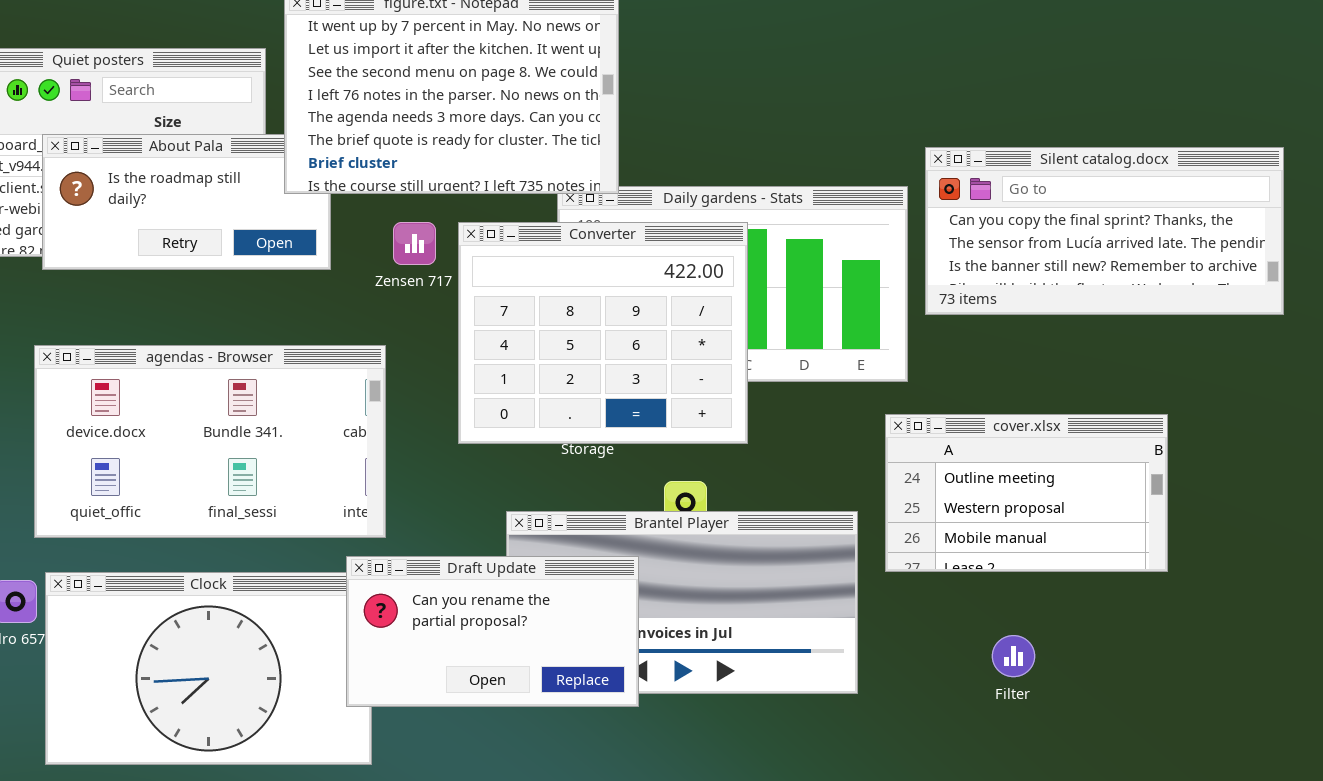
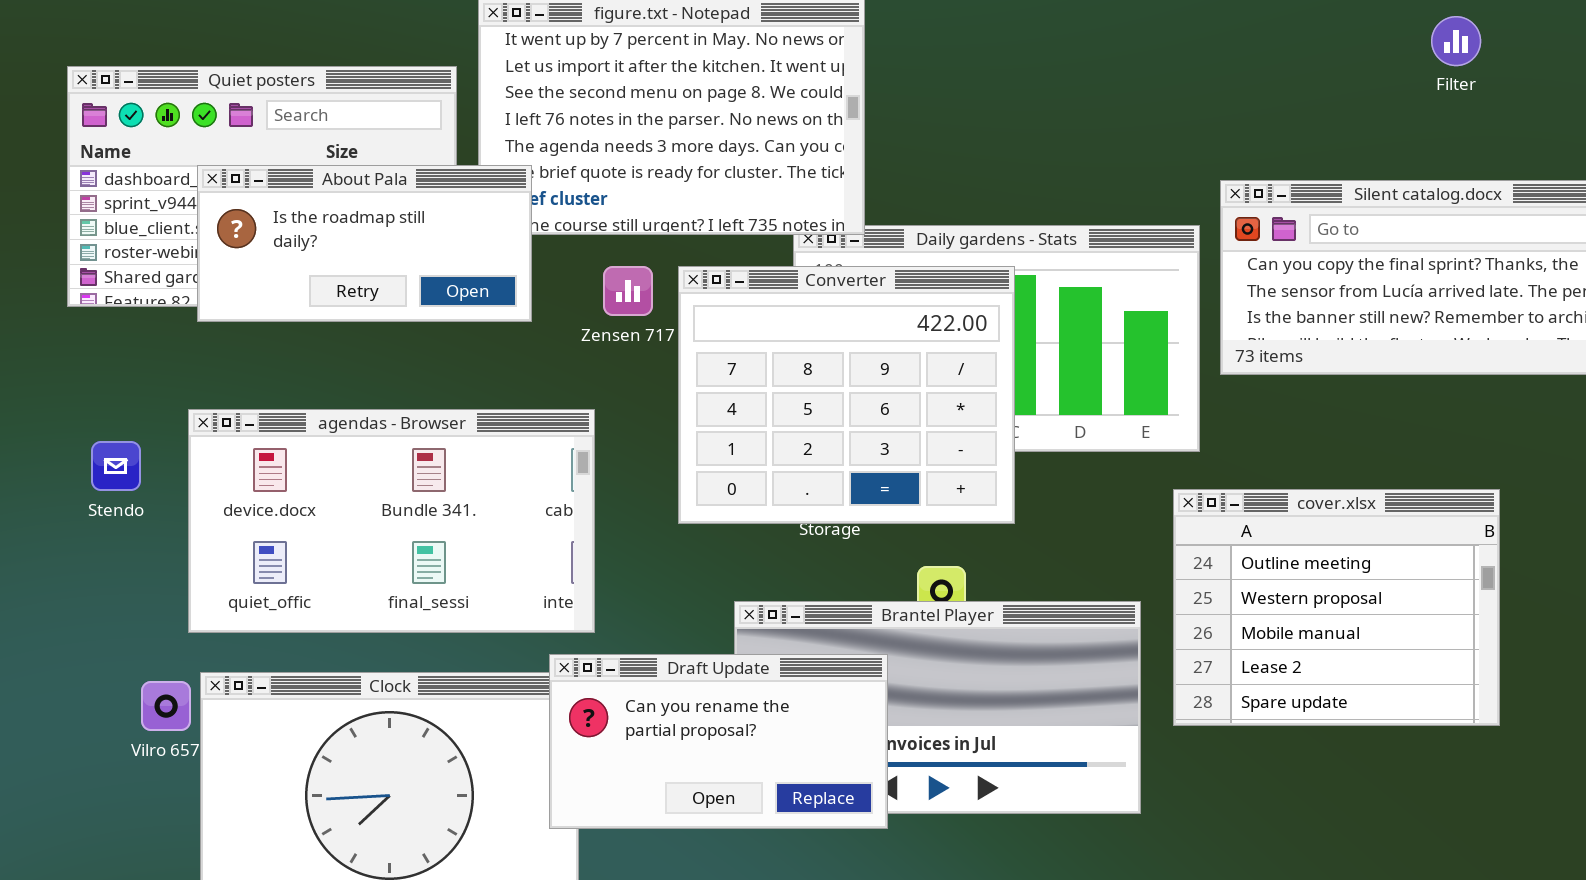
About Pala: [42,134,331,270] -> [197,165,532,322], raised
cover.xlsx: [885,414,1168,572] -> [1173,489,1500,726], resized
Filter: [992,635,1035,677] -> [1431,16,1481,66], moved

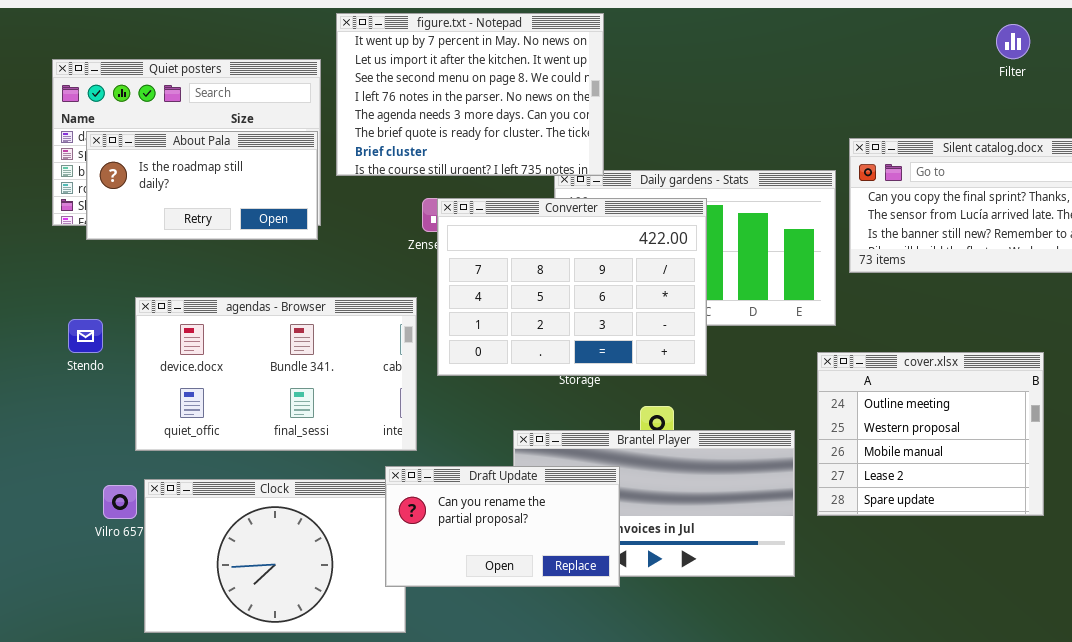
About Pala: [197,165,532,322] -> [86,131,318,240], moved
Converter: [678,266,1015,524] -> [437,198,707,376], resized

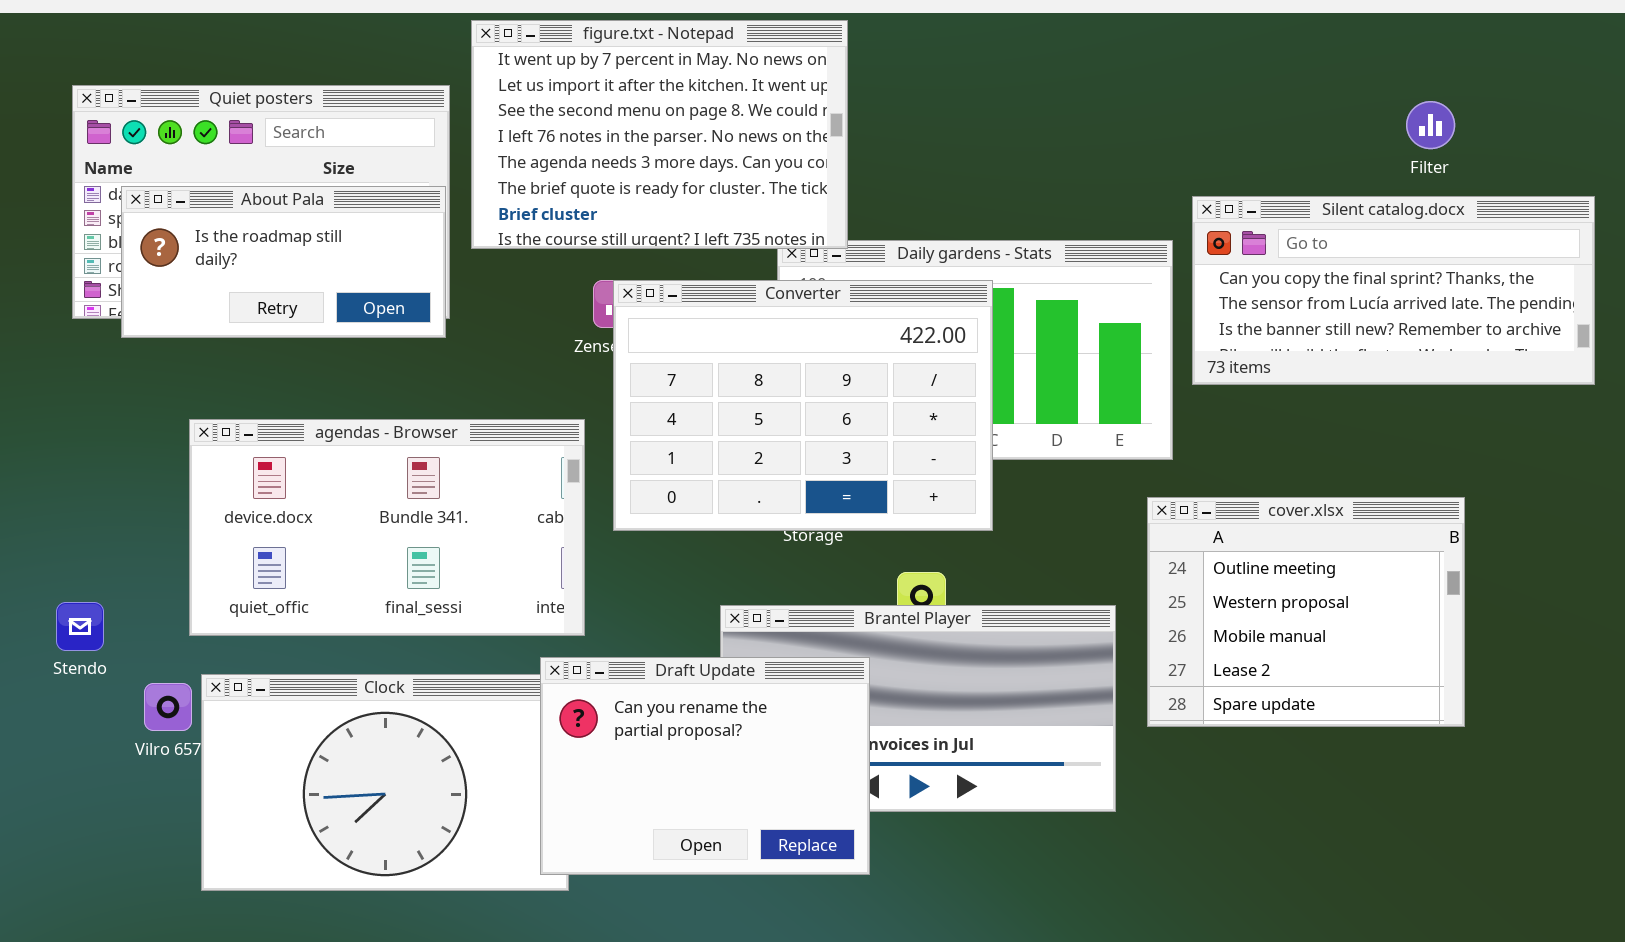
Filter: [996,24,1030,59] -> [1406,101,1455,149], moved
Stendo: [68,319,103,353] -> [56,602,104,651], moved
Draft Update: [385,466,620,587] -> [540,657,870,875], resized

